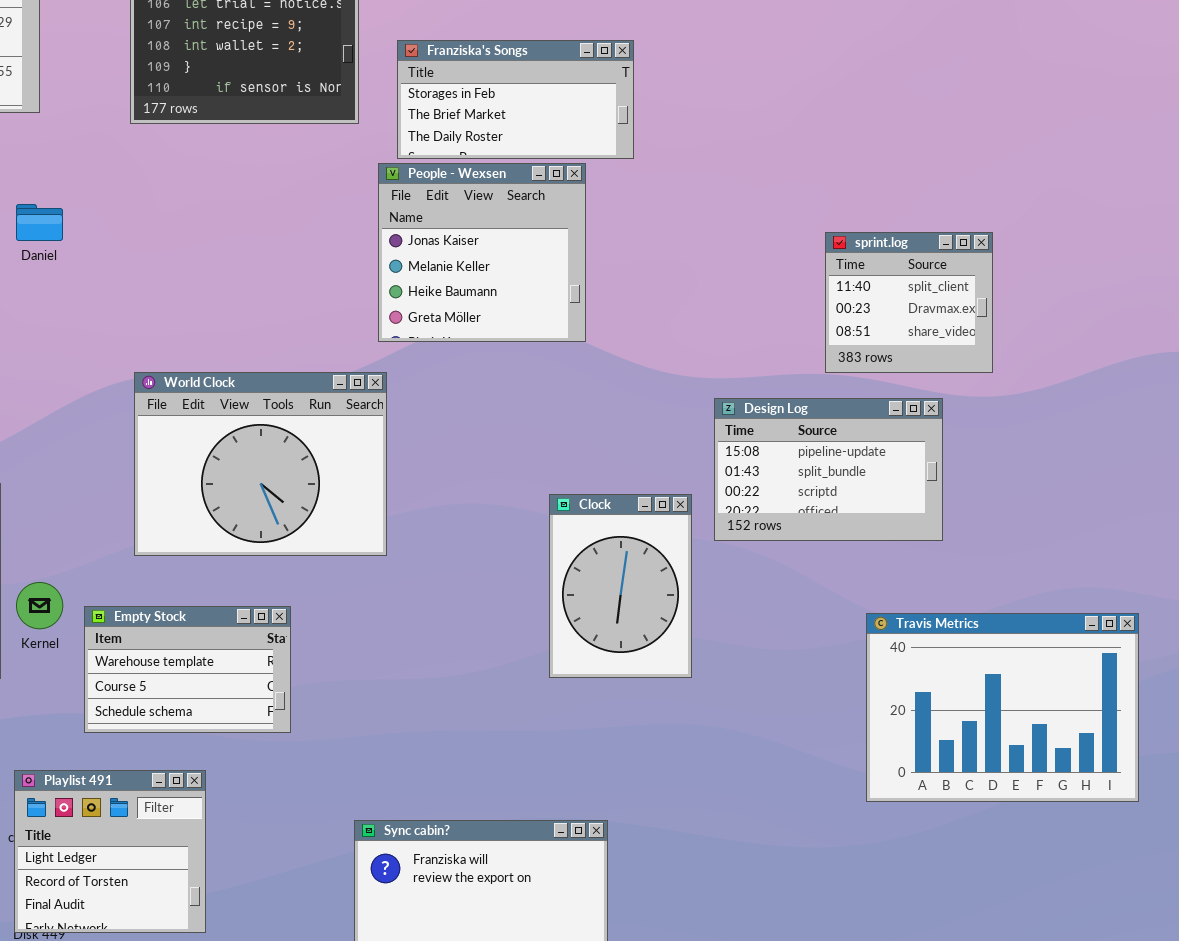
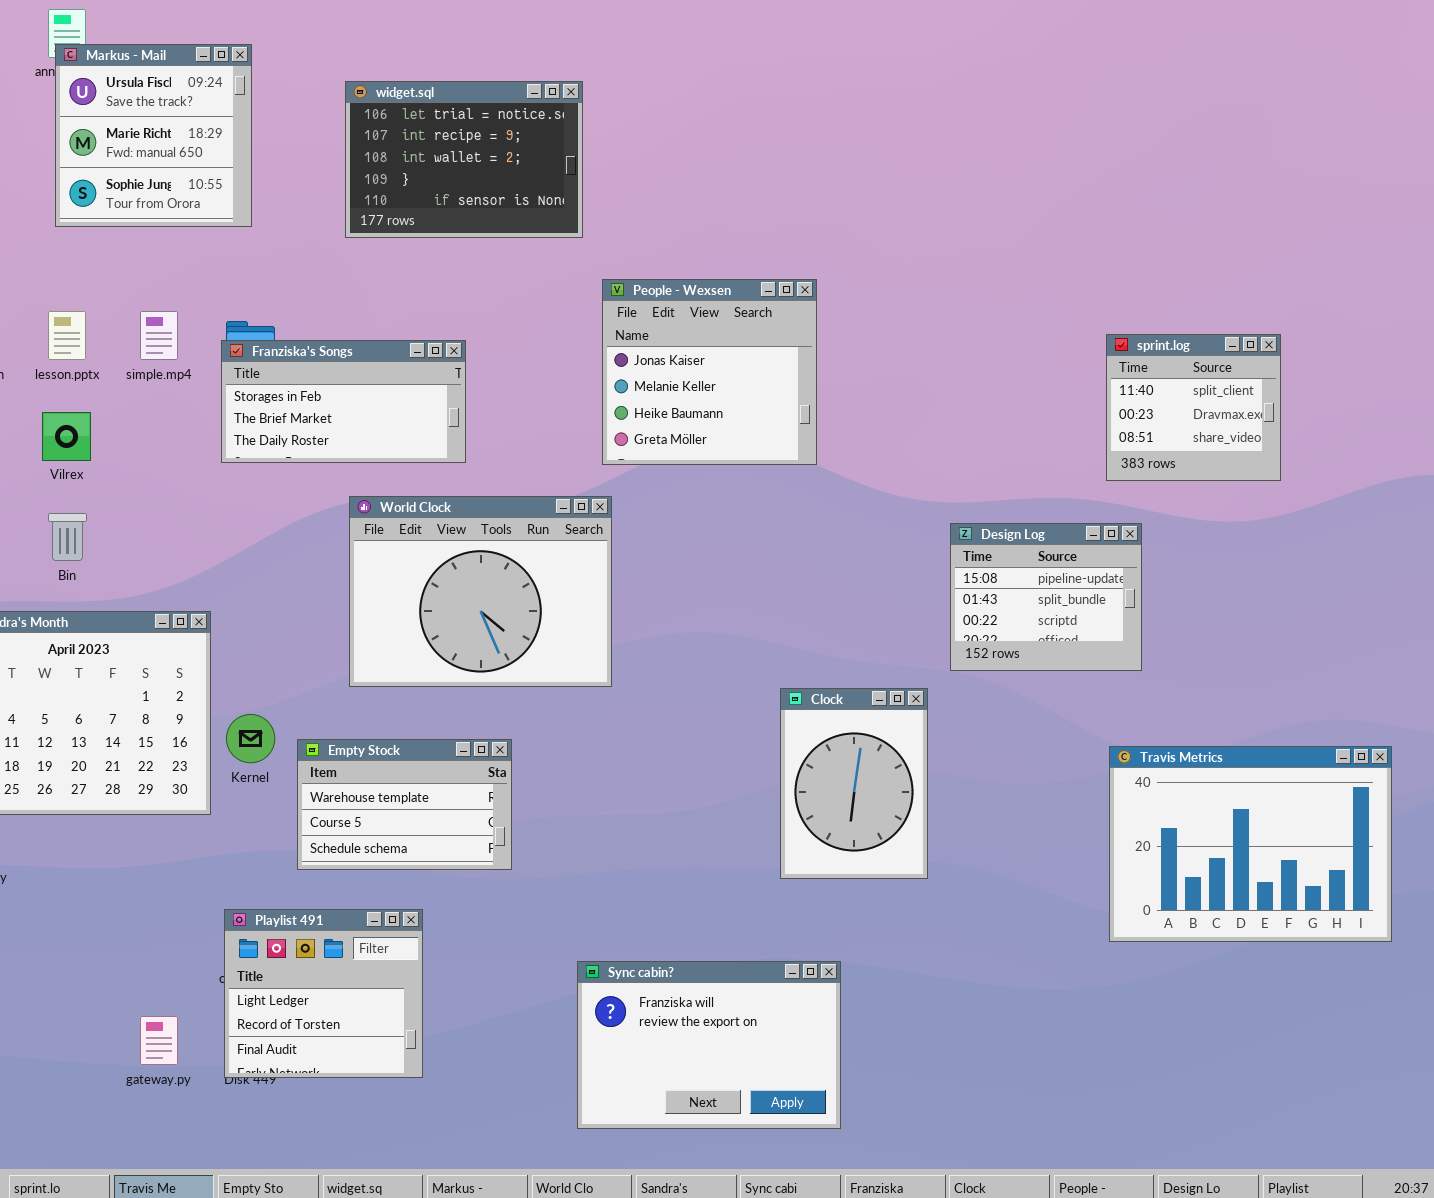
Franziska's Songs: [397,40,634,159] -> [221,340,466,463], moved
sprint.log: [825,232,993,373] -> [1106,334,1281,481], moved
Design Log: [714,398,943,541] -> [950,523,1142,671], resized
Clock: [549,494,692,678] -> [780,688,928,879], moved

